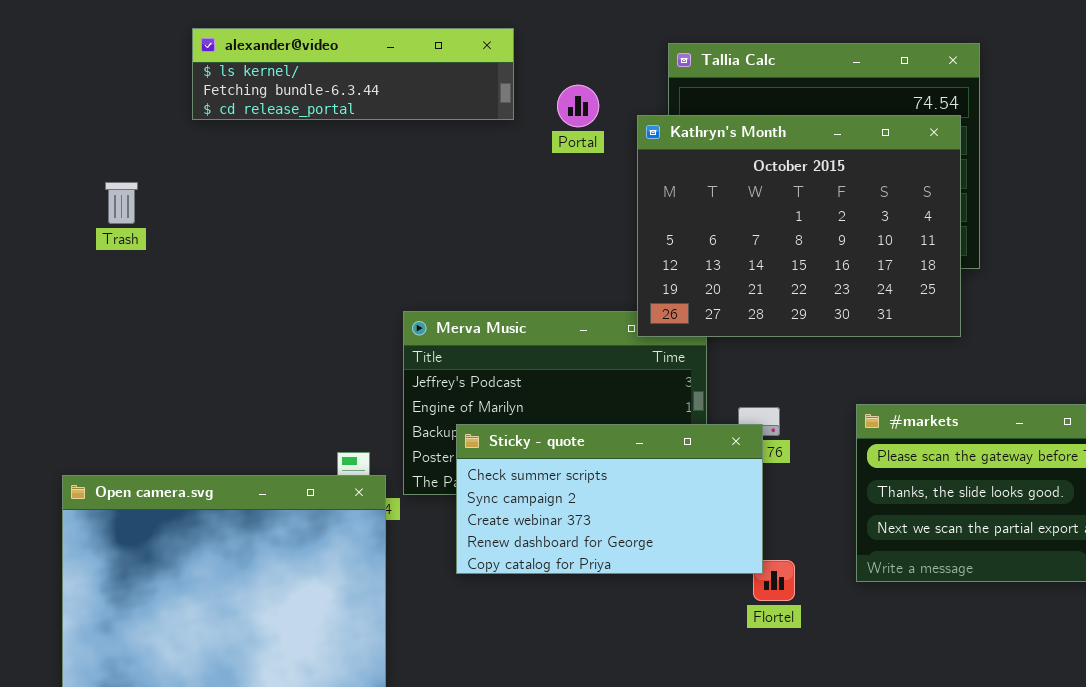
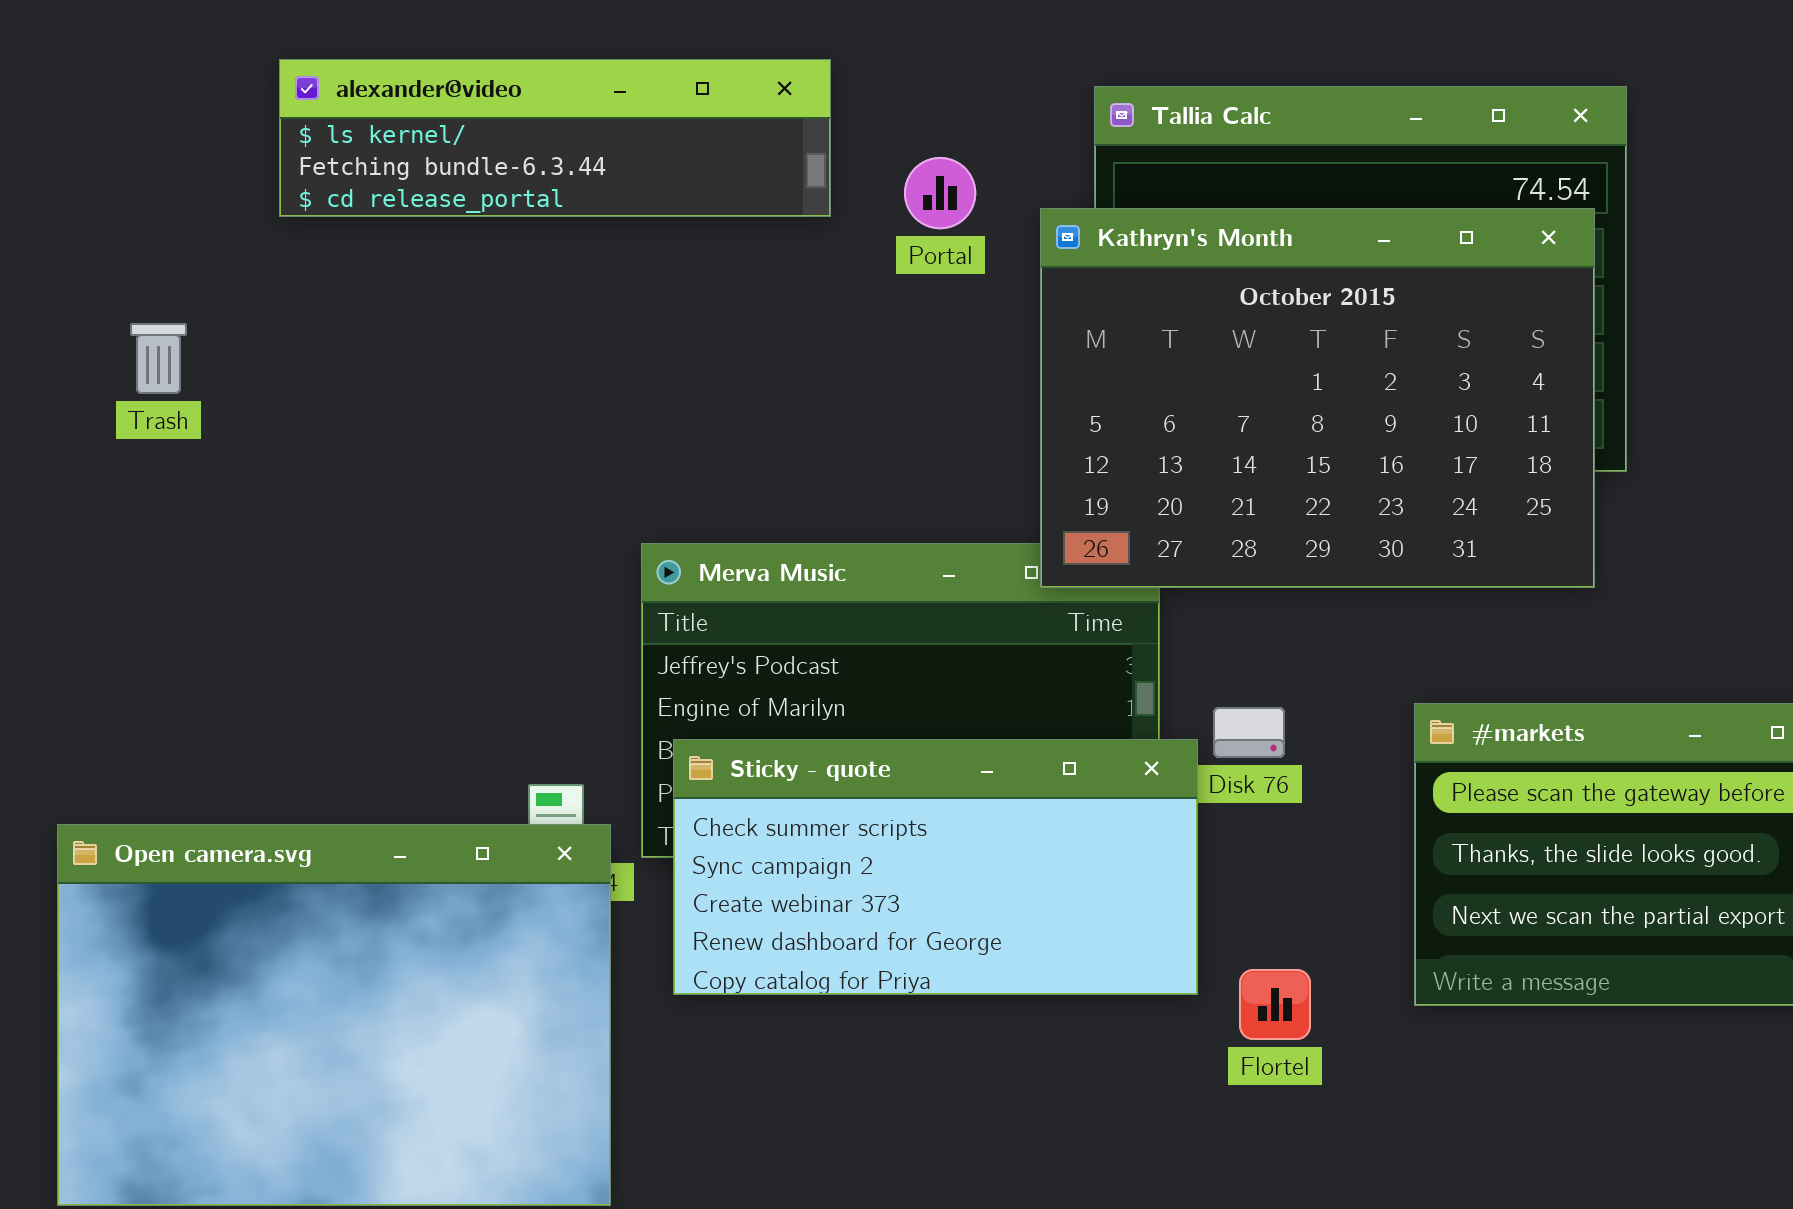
Sticky - quote: [456,424,763,574] -> [673,739,1198,995], moved

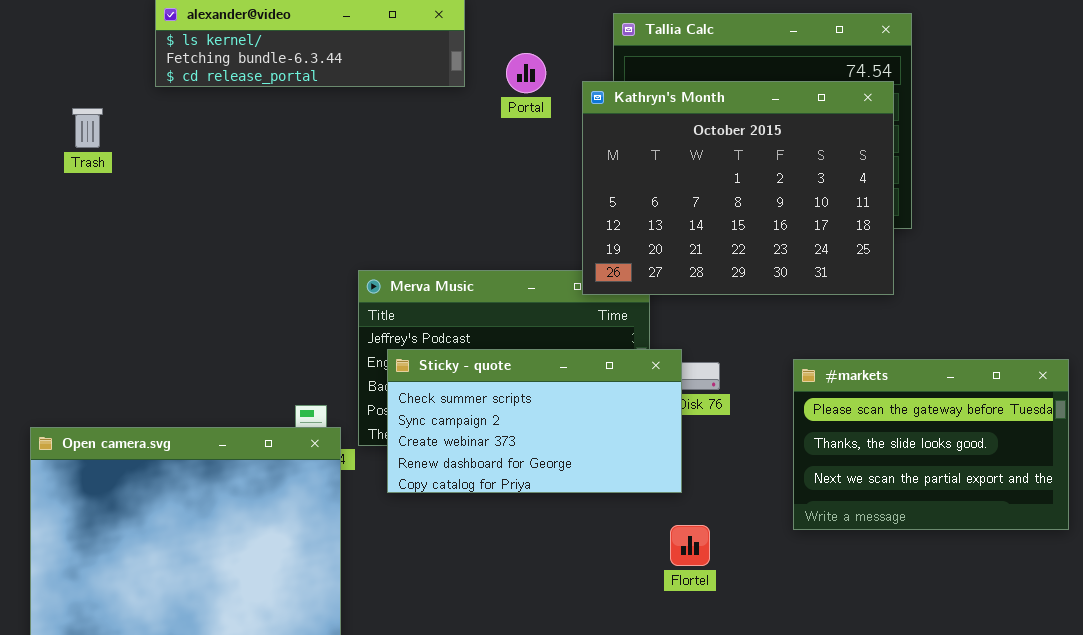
Trash: [130,323,187,394] -> [72,108,103,148], moved
Sticky - quote: [673,739,1198,995] -> [387,349,682,493], moved
Flortel: [1239,969,1311,1040] -> [670,525,710,566], moved

